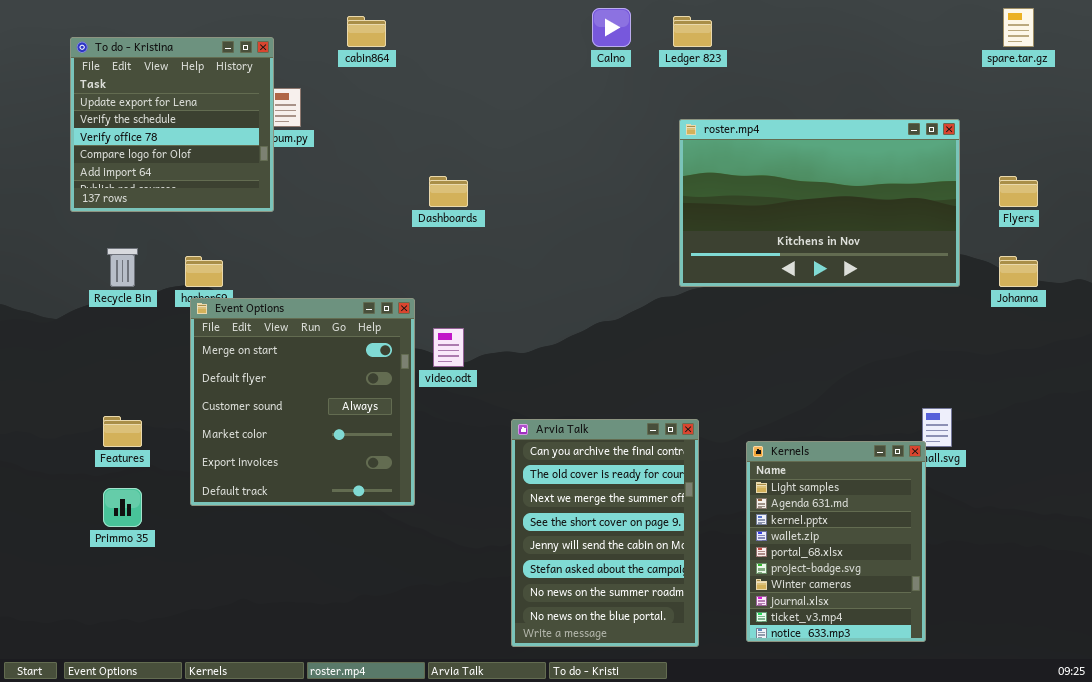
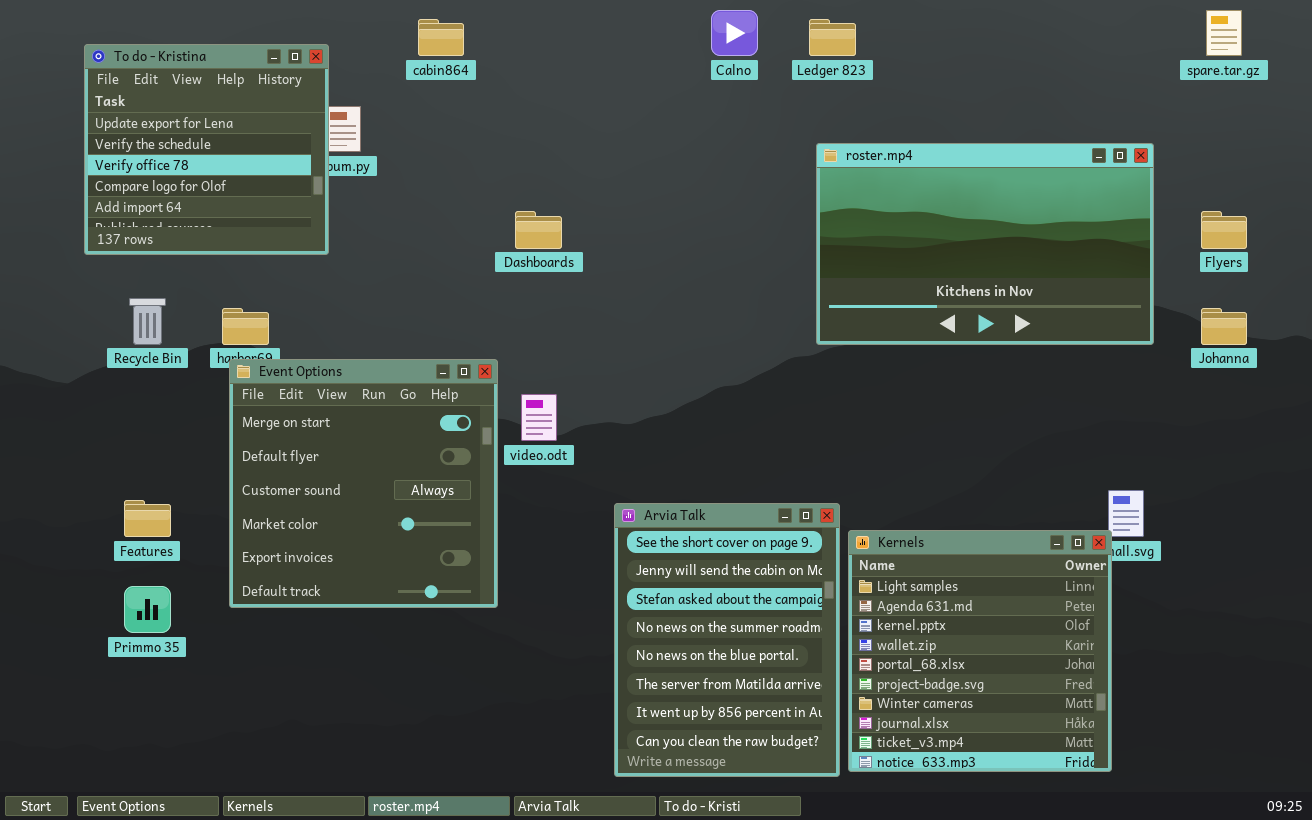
Arvia Talk: [511,419,699,647] -> [614,503,840,777], scrolled down 3 rows
Kernels: [746,441,926,642] -> [848,530,1112,772], resized

